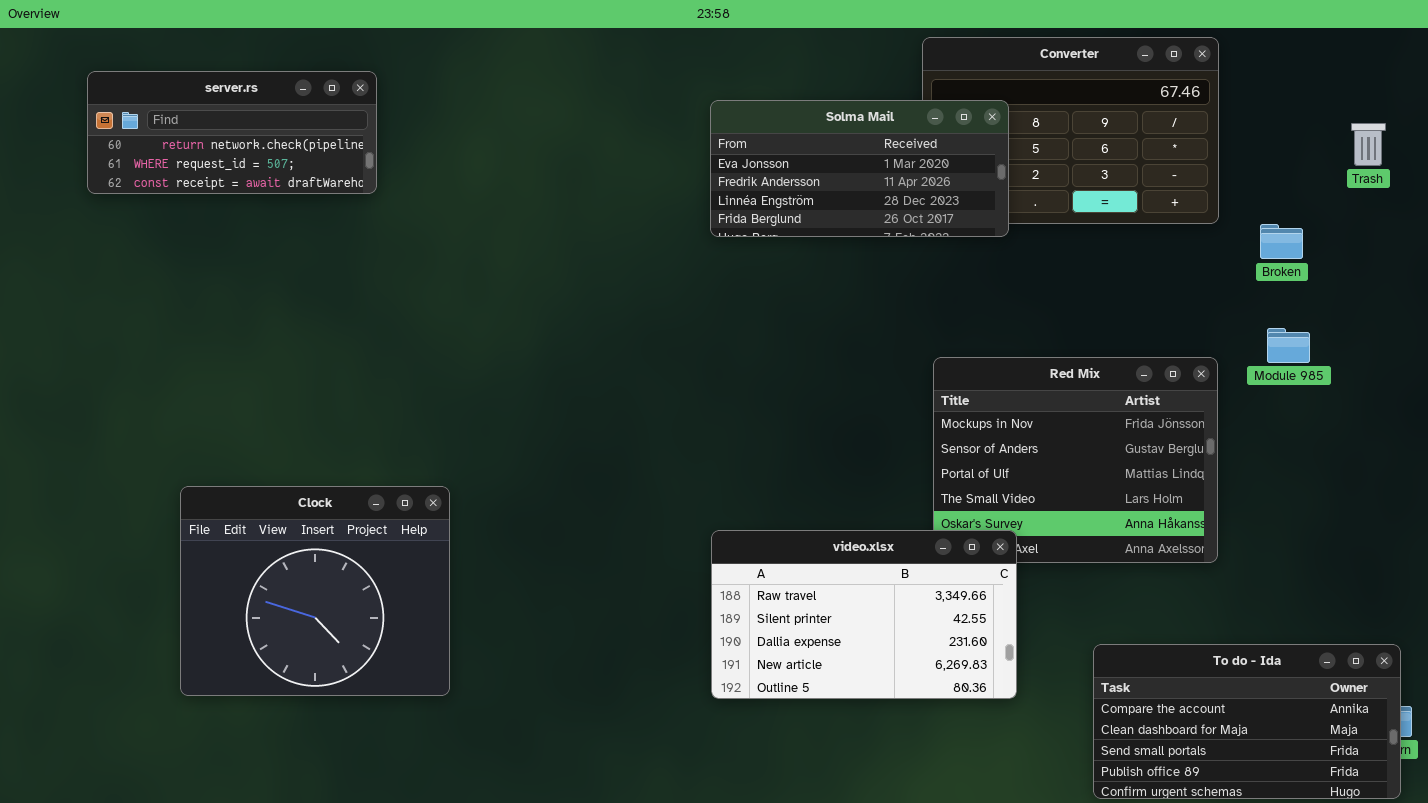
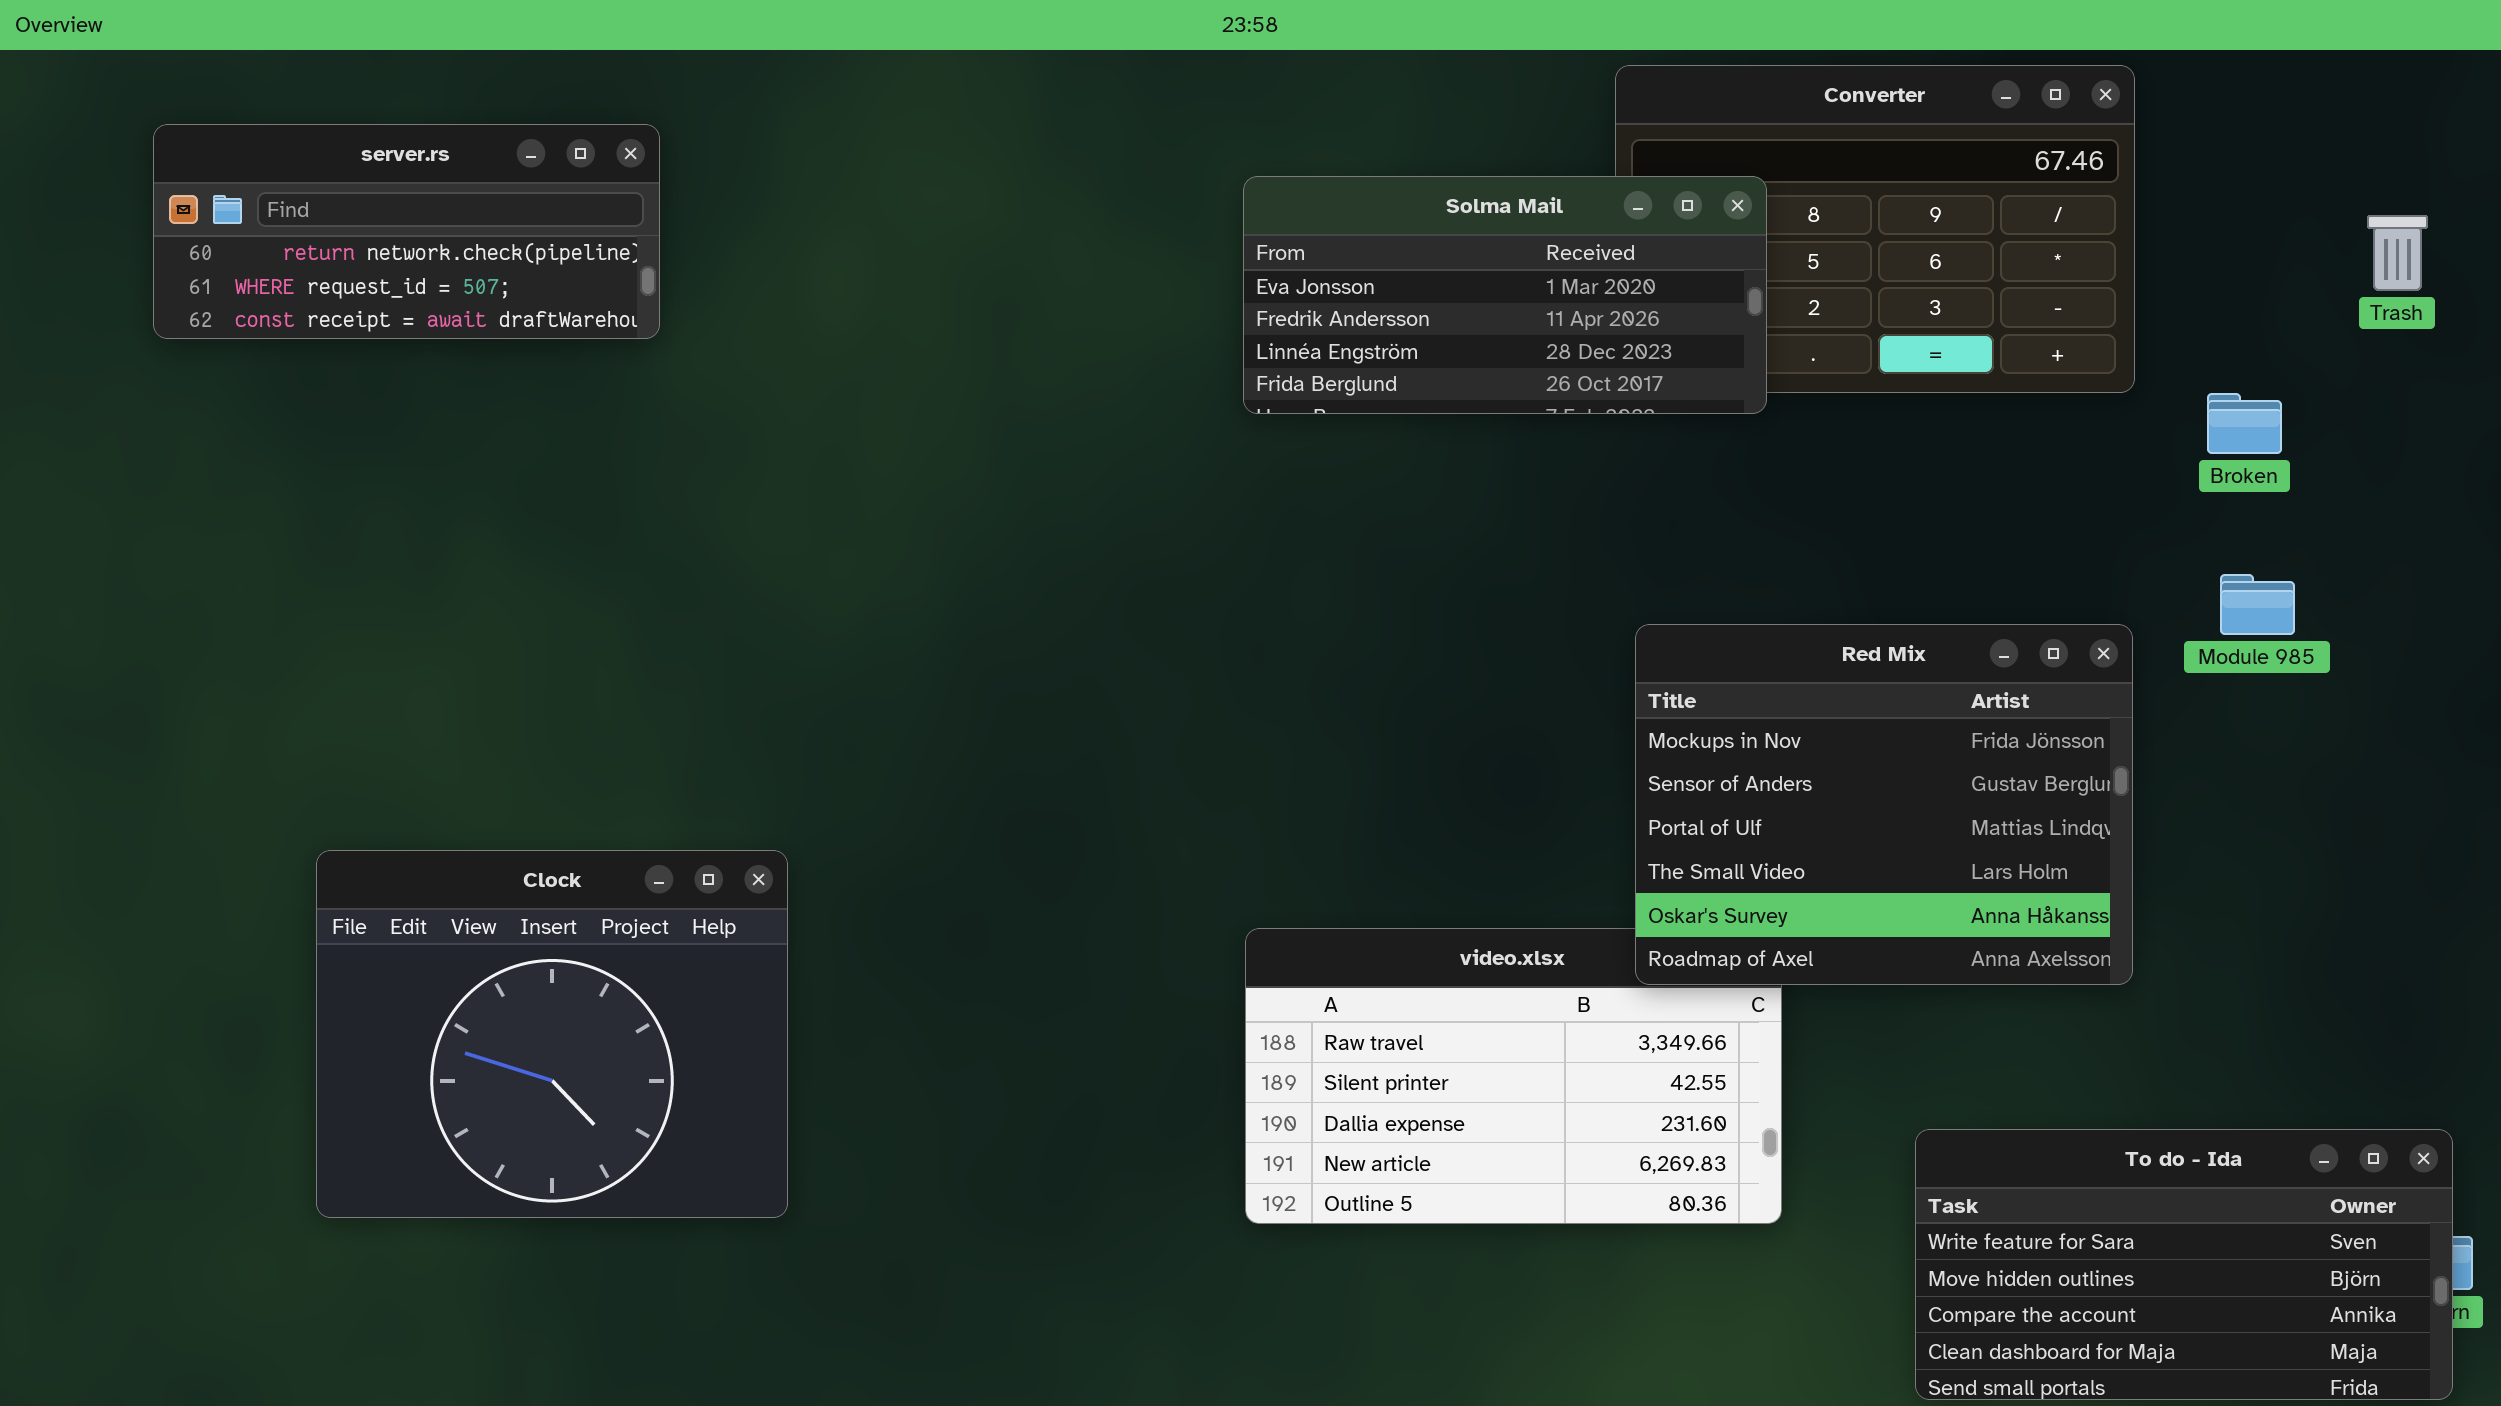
Red Mix: [933,357,1218,563] -> [1635,624,2133,985], raised
To do - Ida: [1093,644,1401,799] -> [1915,1129,2453,1400], scrolled up 2 rows

